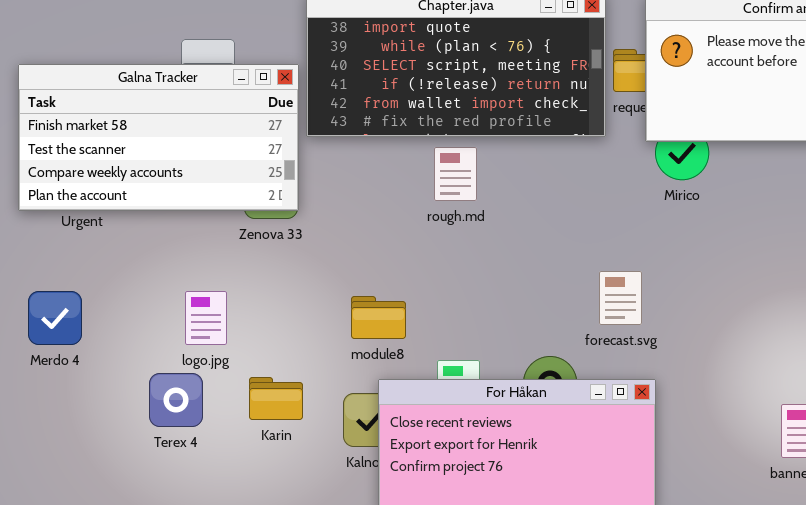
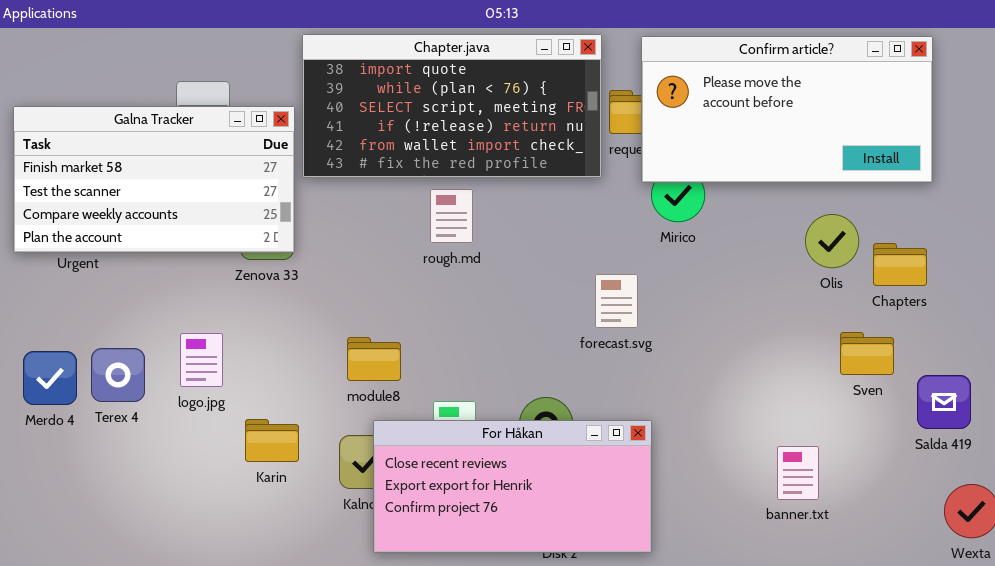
forecast.svg: [599,271,642,325] -> [595,274,638,328], moved
Merdo 4: [28,291,82,345] -> [23,351,77,405], moved
Terex 4: [149,373,203,427] -> [91,348,145,402], moved

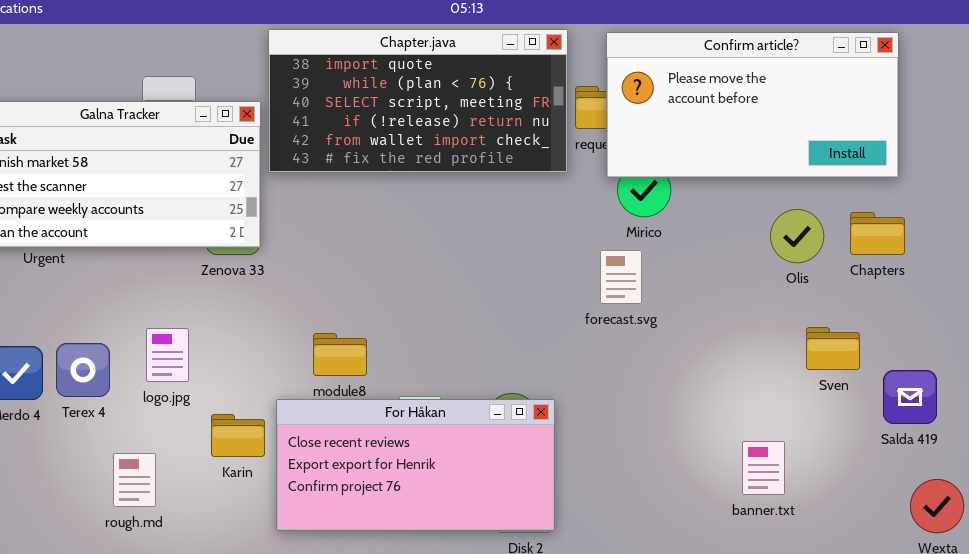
rough.md: [430,189,473,243] -> [113,453,156,507], moved
Chapters: [873,243,927,286] -> [850,212,905,255], moved
forecast.svg: [595,274,638,328] -> [600,250,642,304], moved
For Håkan: [373,420,652,553] -> [276,399,555,531], moved

